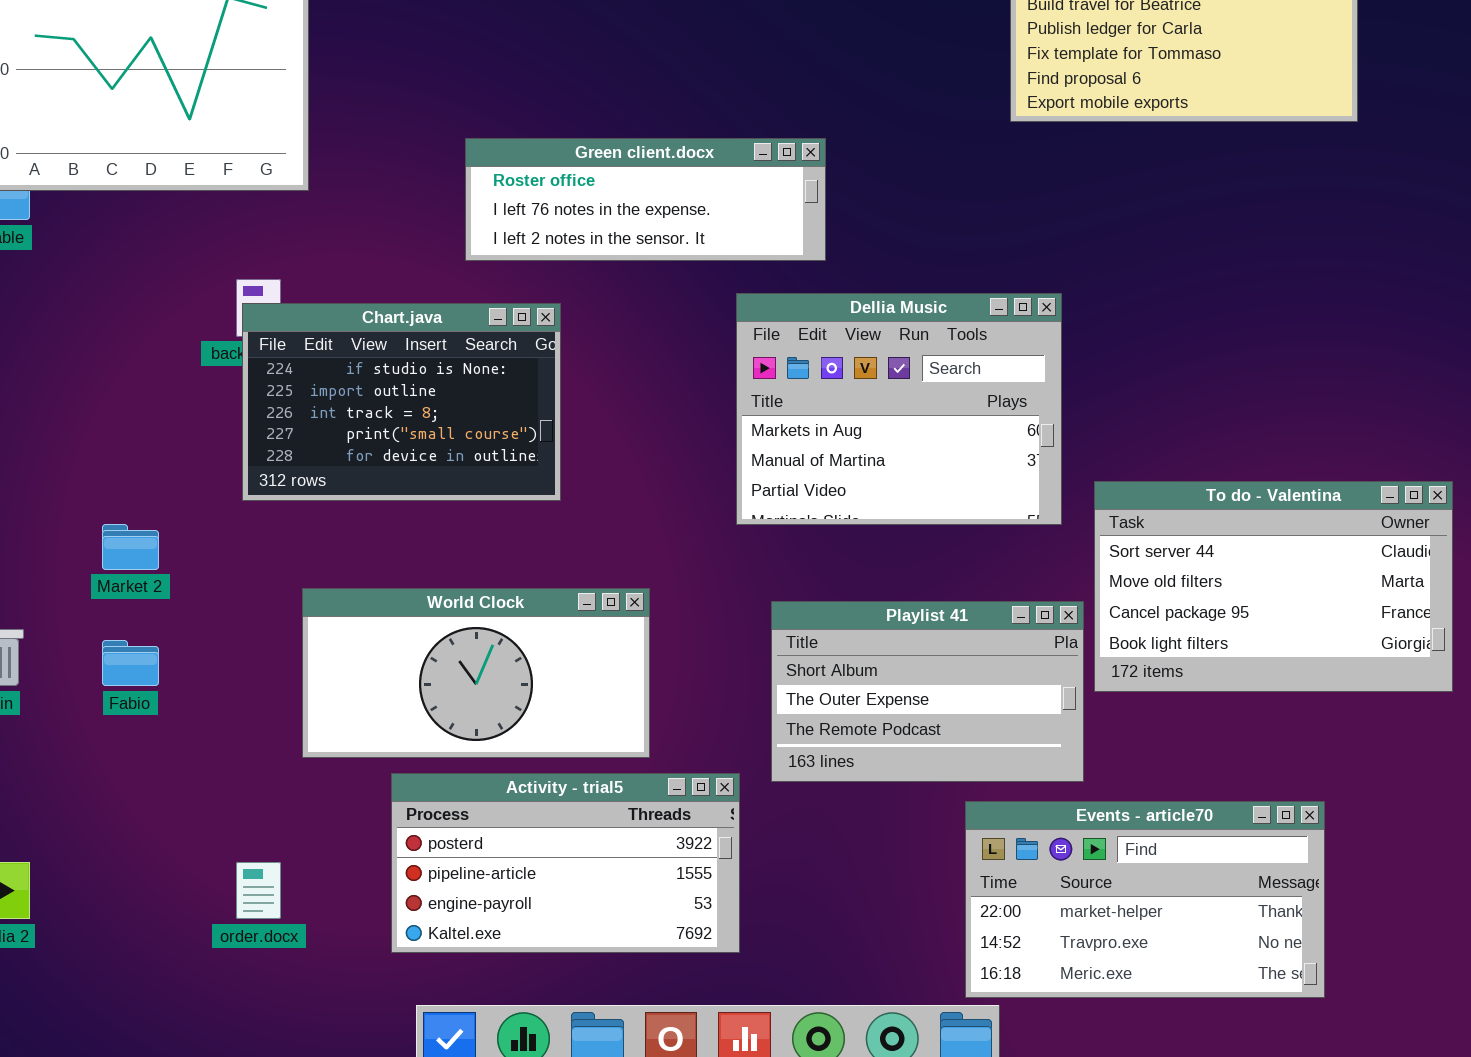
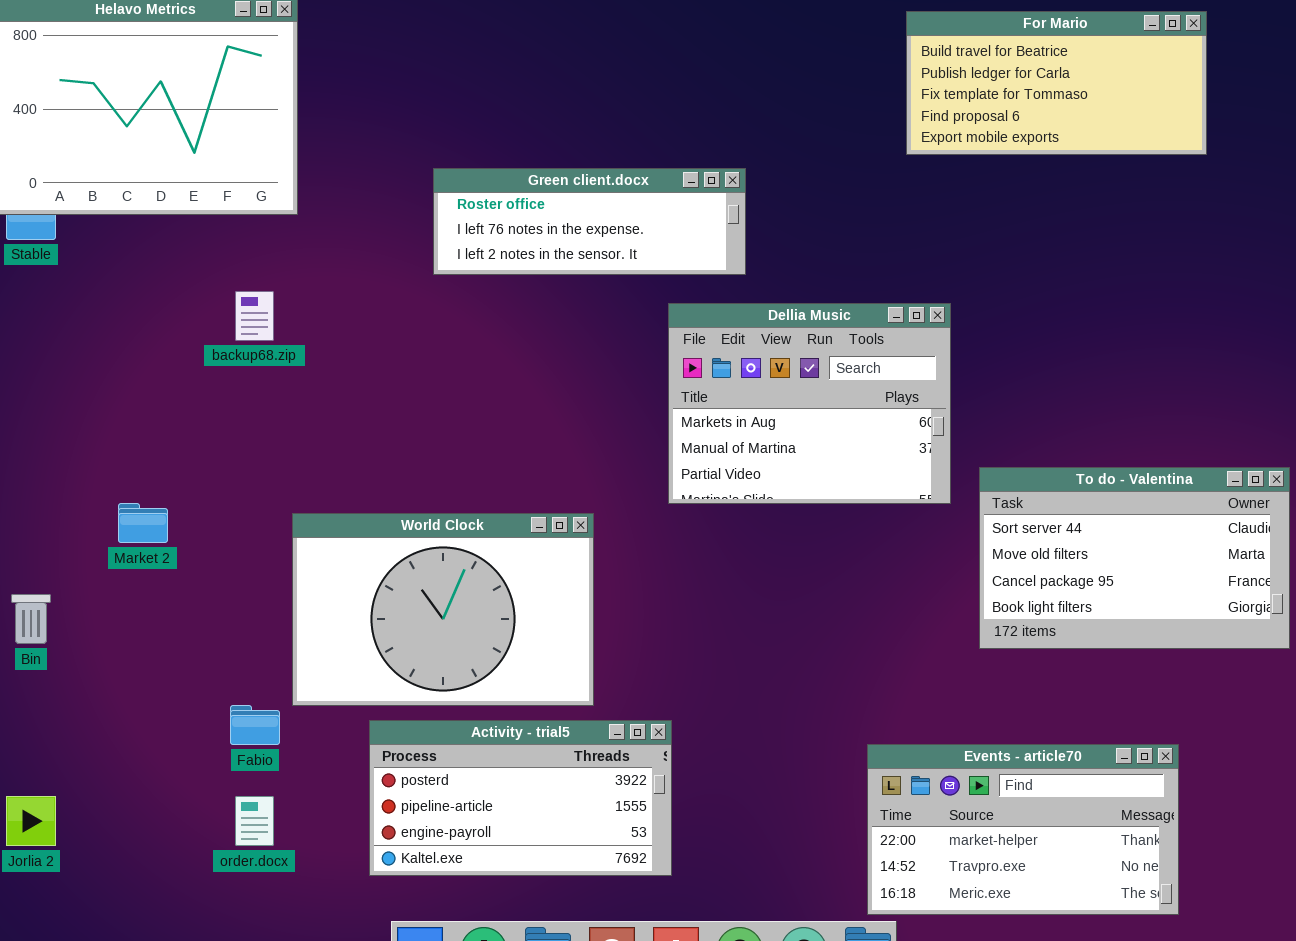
Chart.java: [242,303,561,501] -> none, closed
World Clock: [302,588,650,758] -> [292,513,594,706], resized
Playlist 41: [771,601,1084,782] -> none, closed
Fabio: [102,640,159,686] -> [230,705,280,745], moved

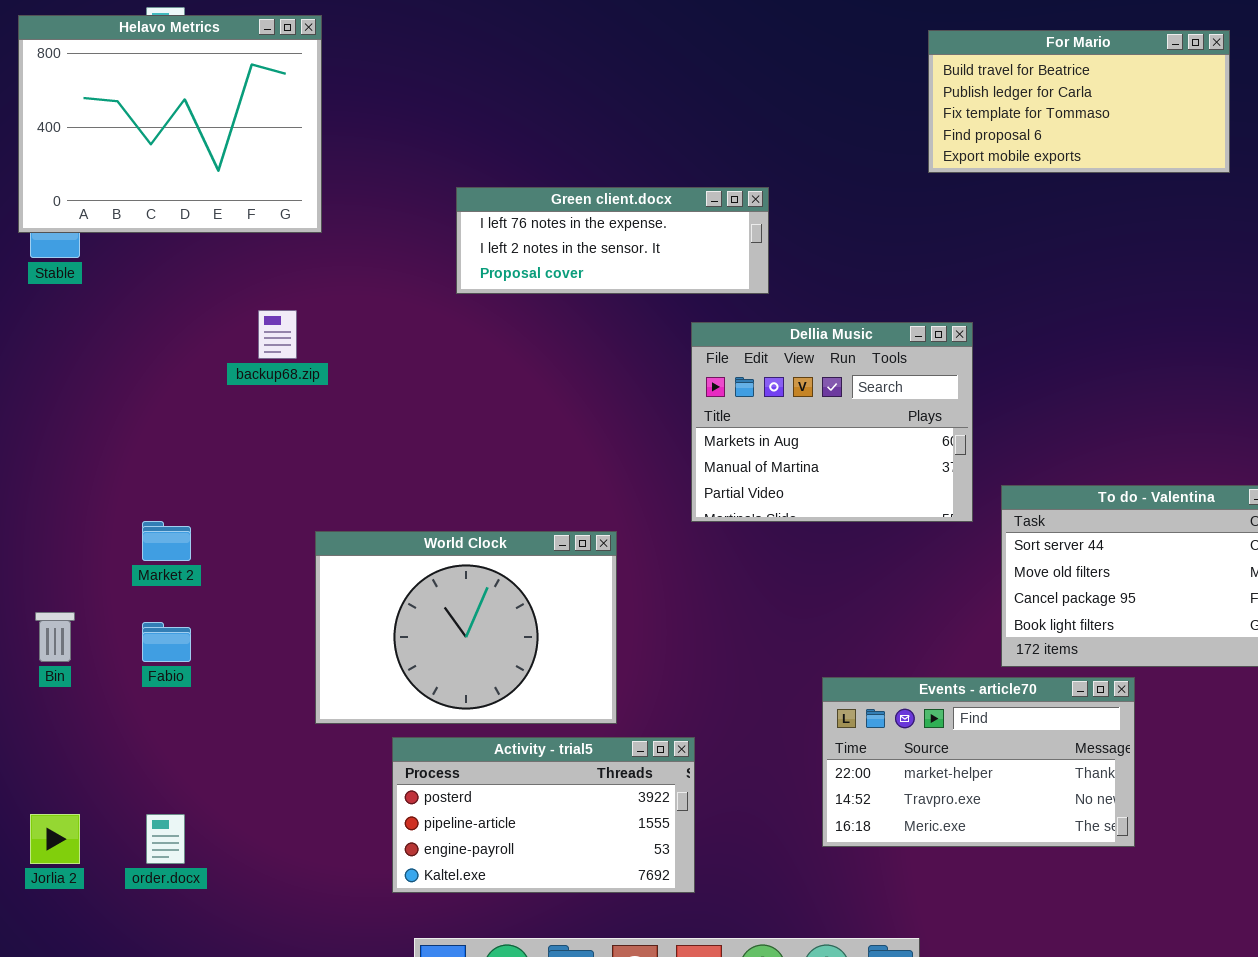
Green client.docx: [433,168,746,275] -> [456,187,769,294], scrolled down 1 row
Fabio: [230,705,280,745] -> [142,622,191,662], moved
Events - article70: [867,744,1179,915] -> [822,677,1135,847], moved
order.docx: [235,796,274,846] -> [146,814,185,864], moved

